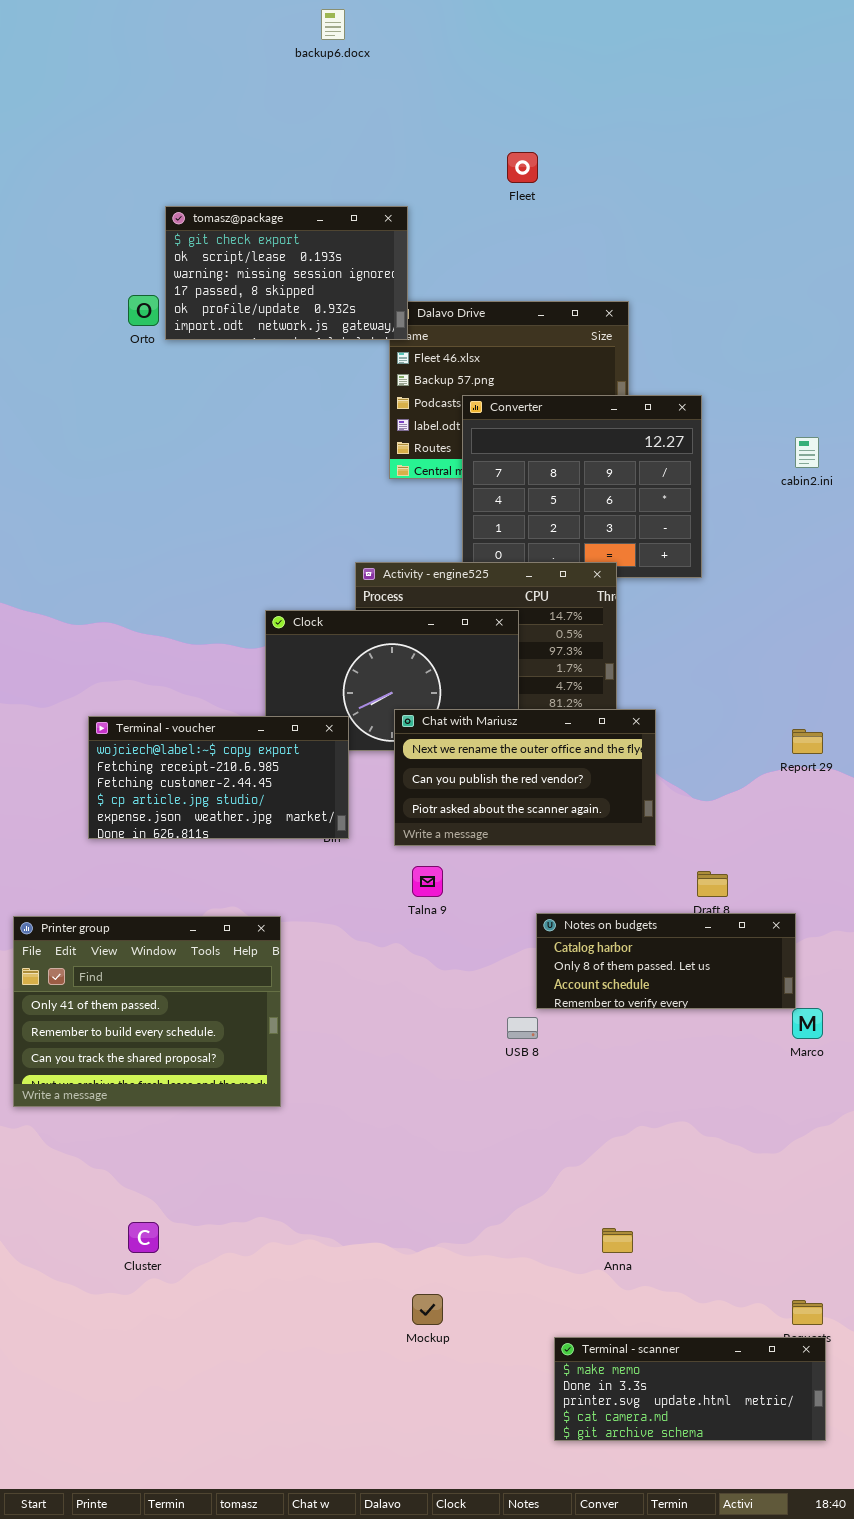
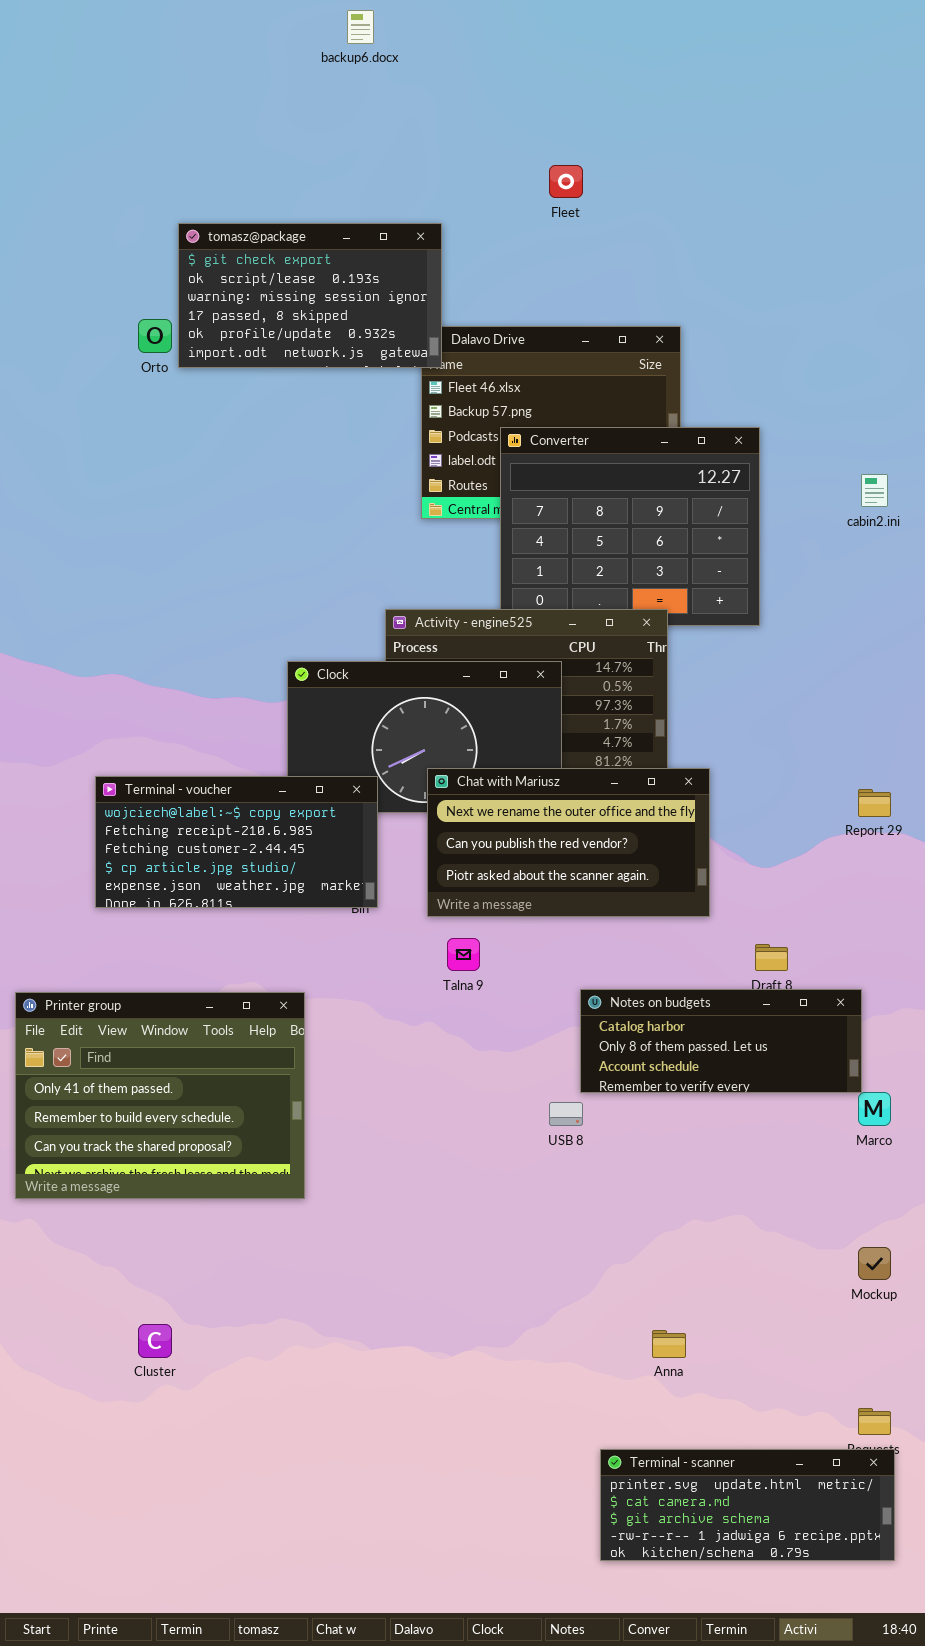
Mockup: [412,1294,443,1325] -> [858,1247,891,1280], moved
Terminal - scanner: [554,1337,826,1441] -> [600,1449,895,1561], scrolled down 2 rows

